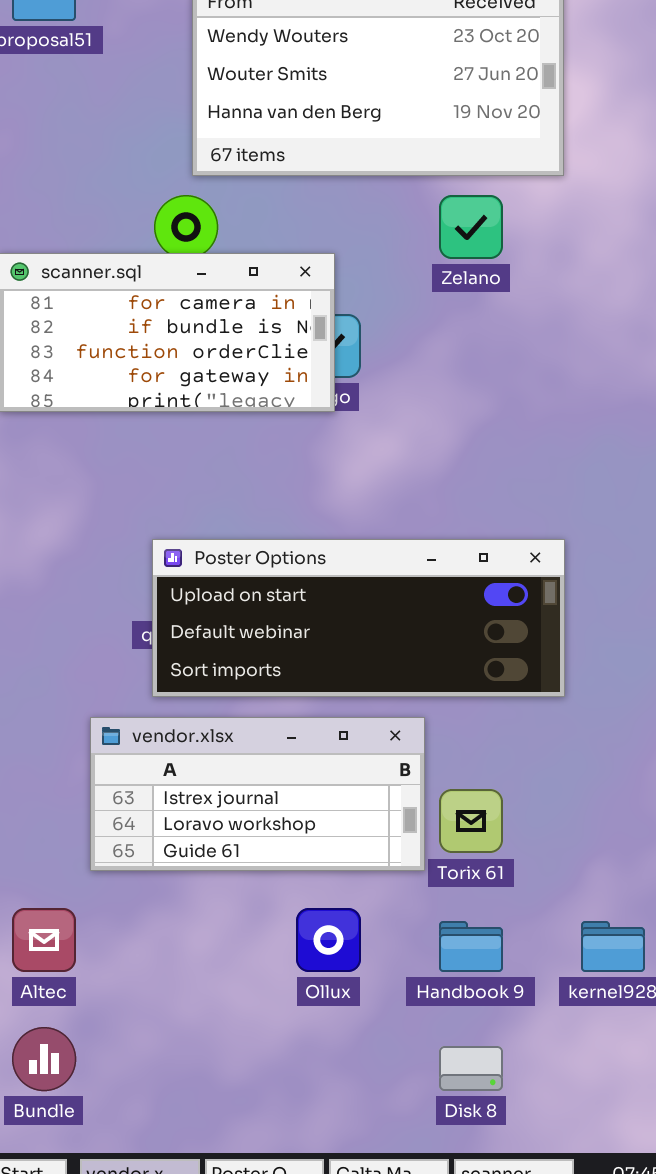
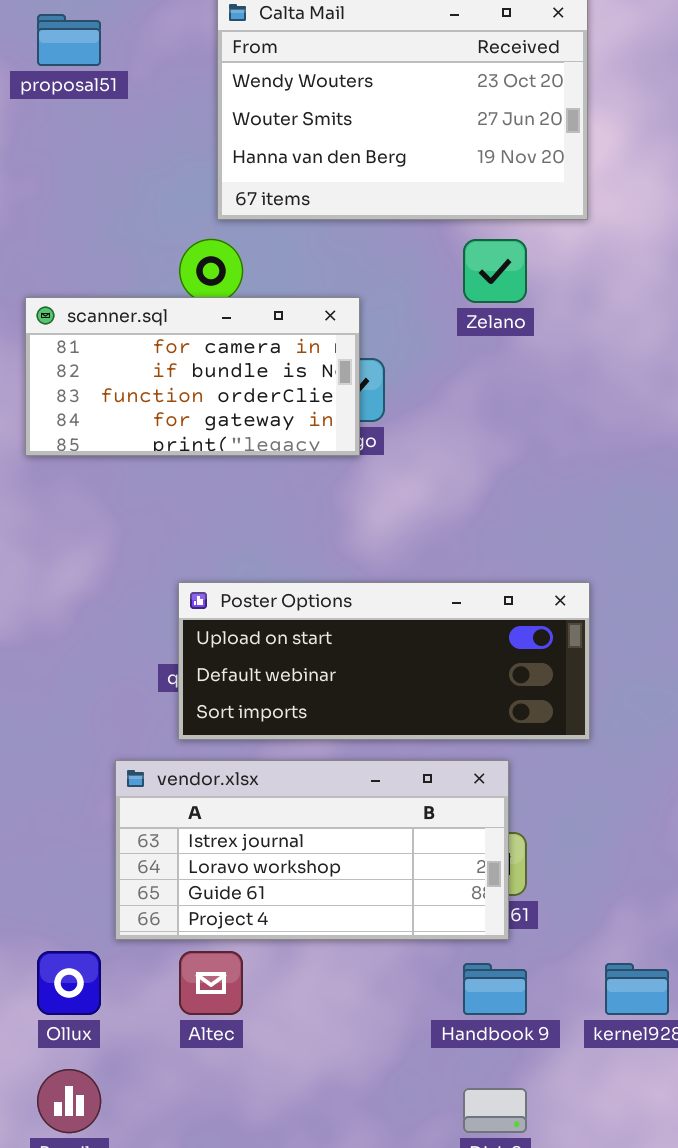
vendor.xlsx: [90,717,425,871] -> [115,760,509,940], resized
Altec: [12,908,76,972] -> [179,951,243,1015], moved
Ollux: [296,908,361,972] -> [37,951,101,1015], moved

